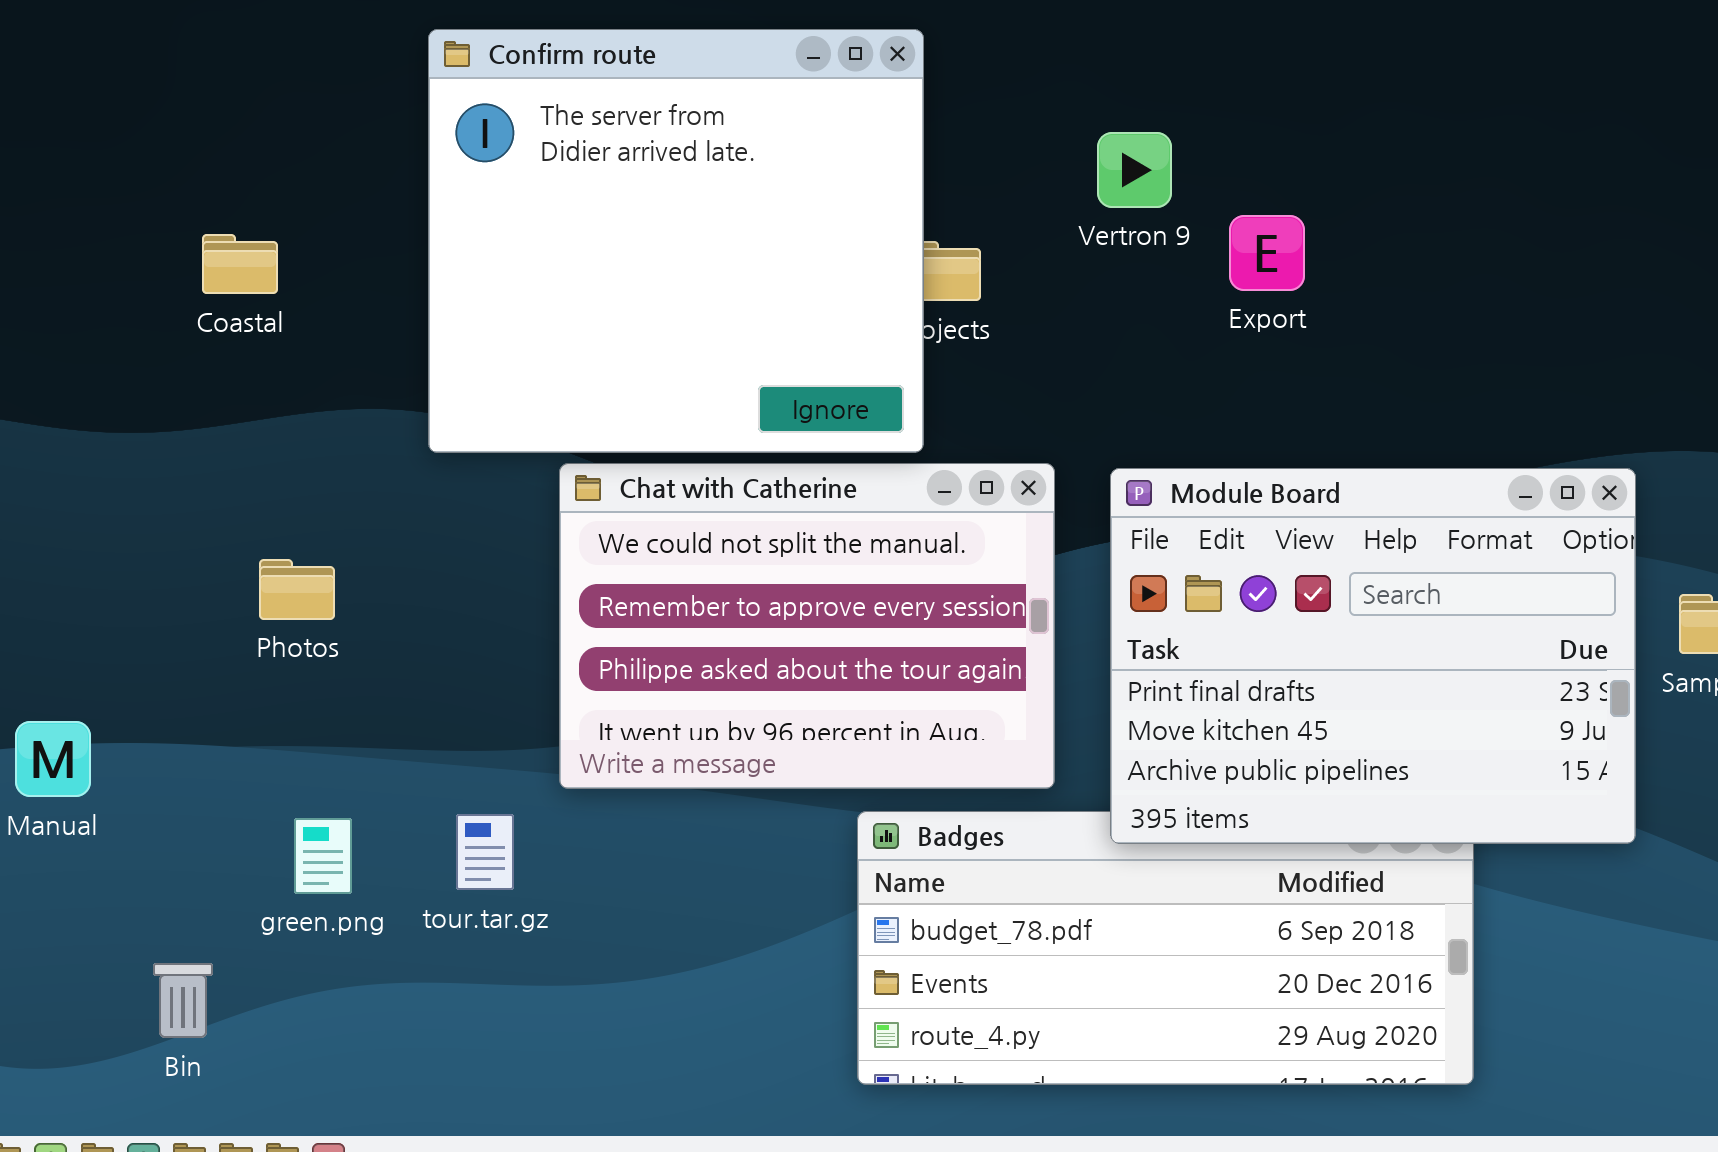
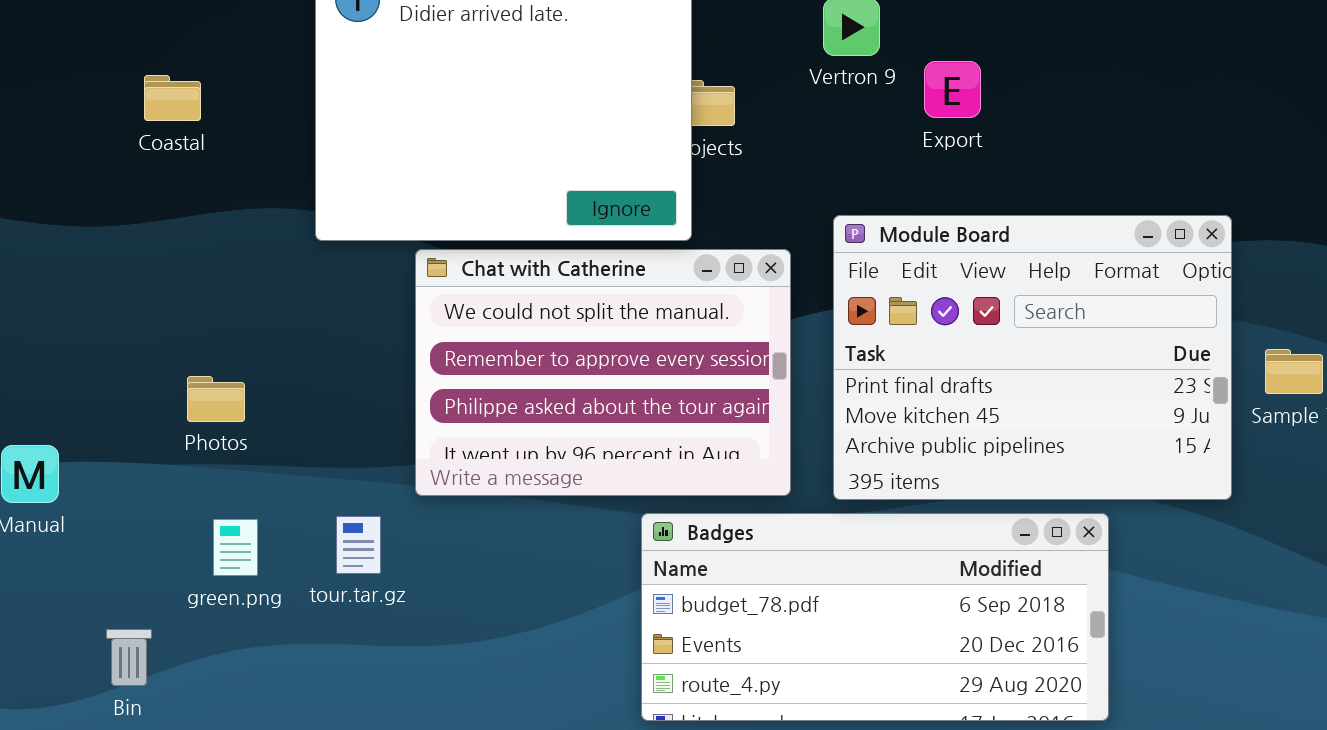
Module Board: [1110,468,1636,844] -> [833,215,1232,500], moved
Photos: [259,559,335,620] -> [187,376,245,422], moved

